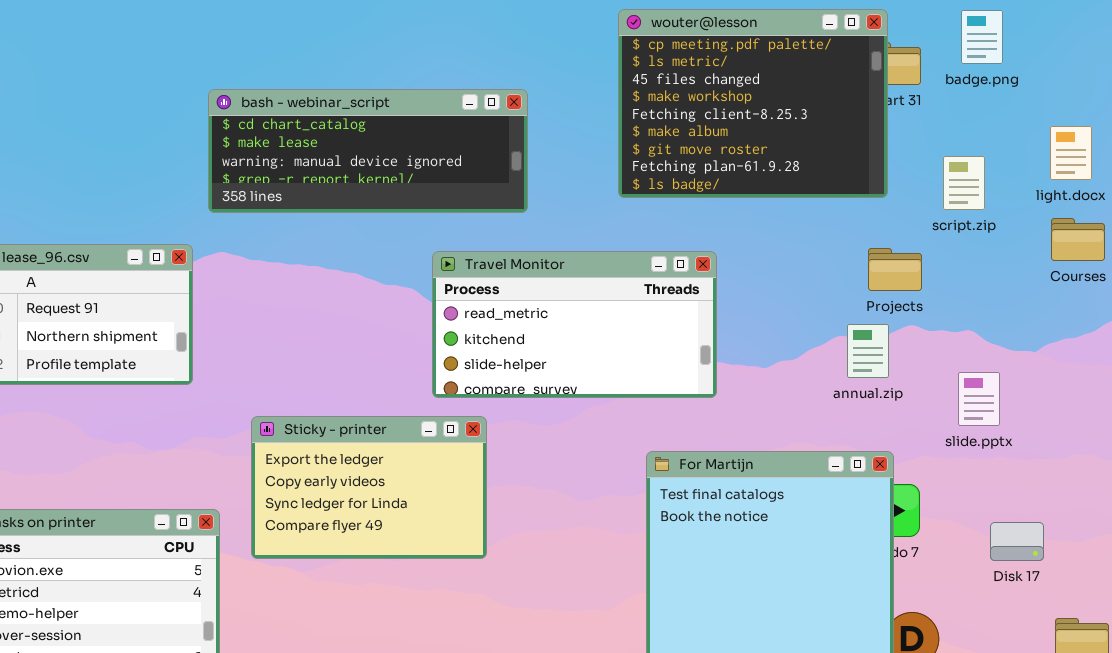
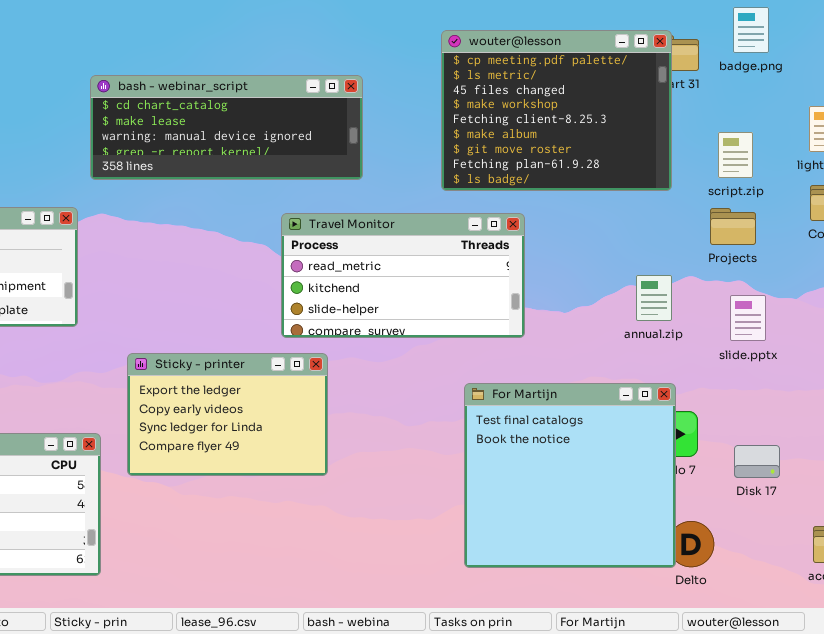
wouter@lesson: [618,9,888,198] -> [441,30,672,191], moved
Projects: [868,248,922,291] -> [710,208,756,245], moved
slide.pptx: [958,372,1000,426] -> [730,295,766,341], moved
Disk 17: [990,522,1044,561] -> [734,445,780,478], moved

